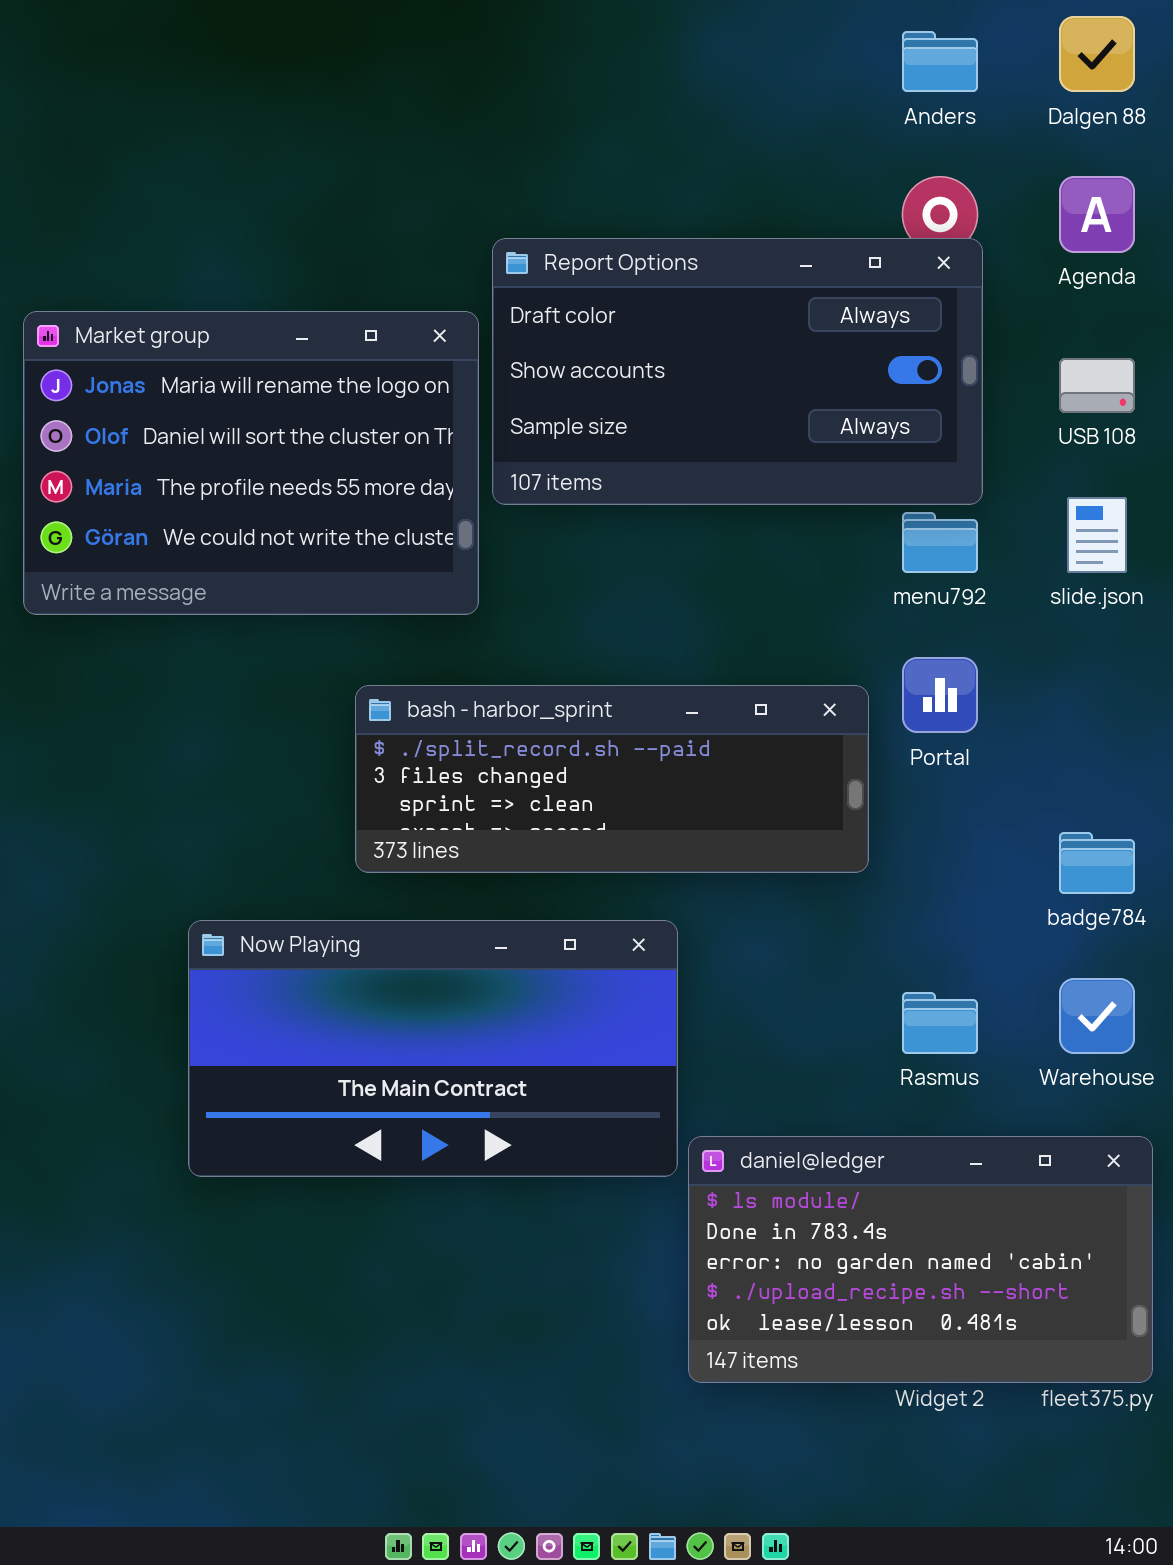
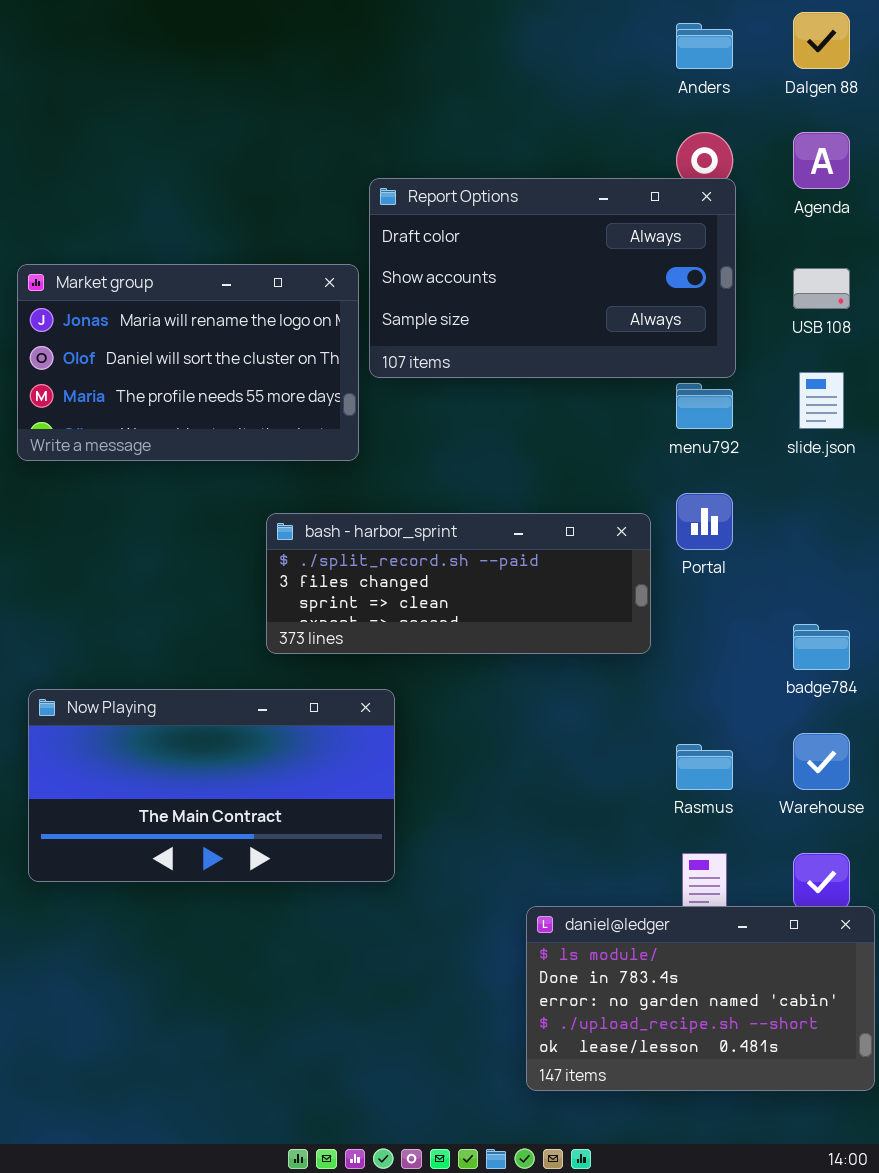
Market group: [23,311,479,615] -> [17,264,359,461], resized
Now Playing: [188,920,678,1177] -> [28,689,395,882], moved
daniel@ledger: [688,1136,1153,1383] -> [526,906,875,1091], moved

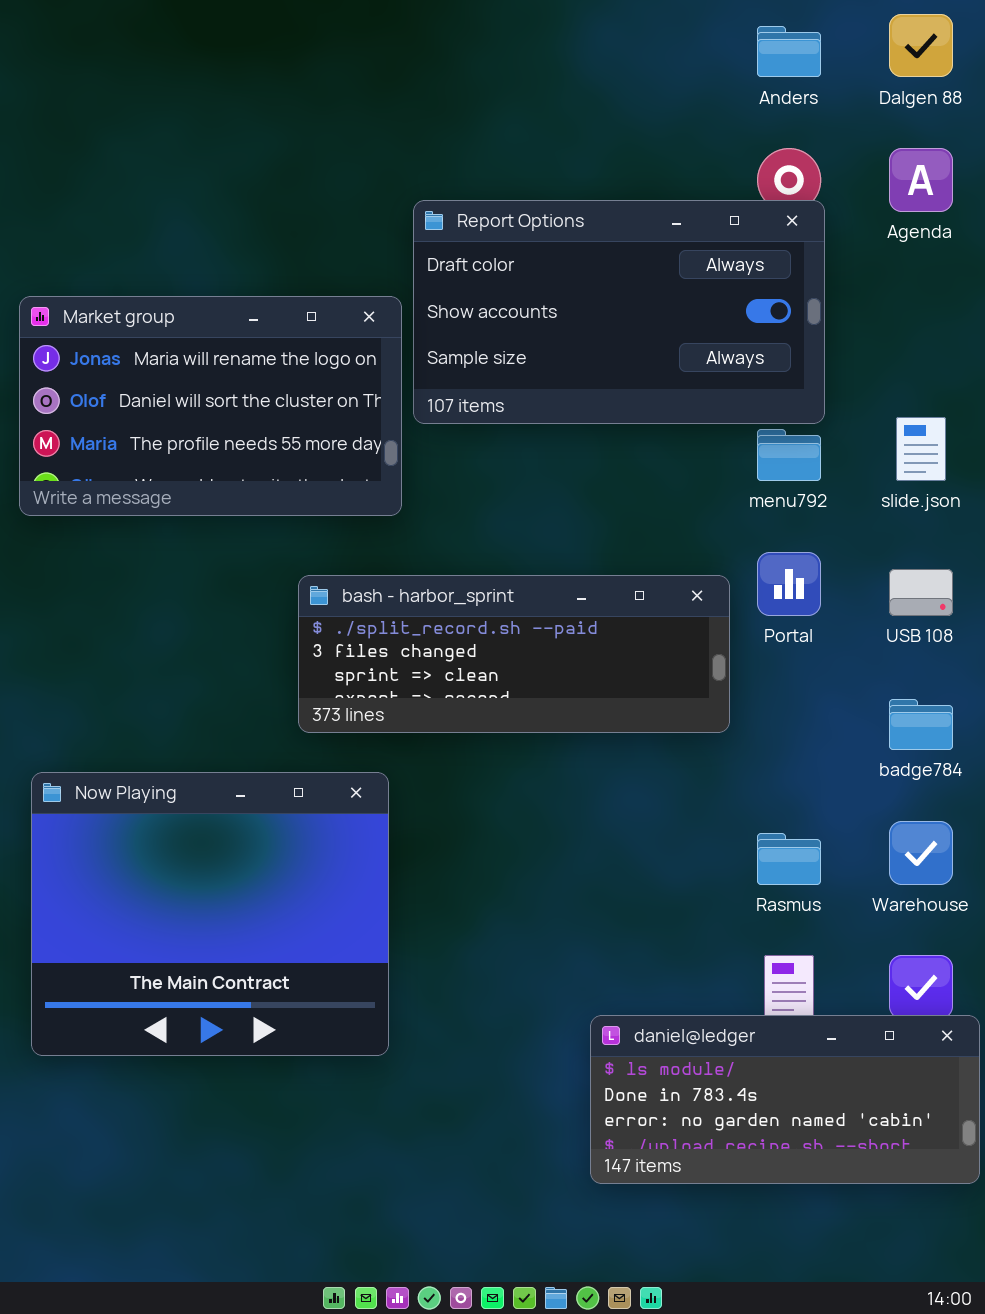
USB 108: [793,268,850,309] -> [889,569,953,616], moved
Now Playing: [28,689,395,882] -> [31,772,389,1056], resized
daniel@ledger: [526,906,875,1091] -> [590,1015,980,1184], resized

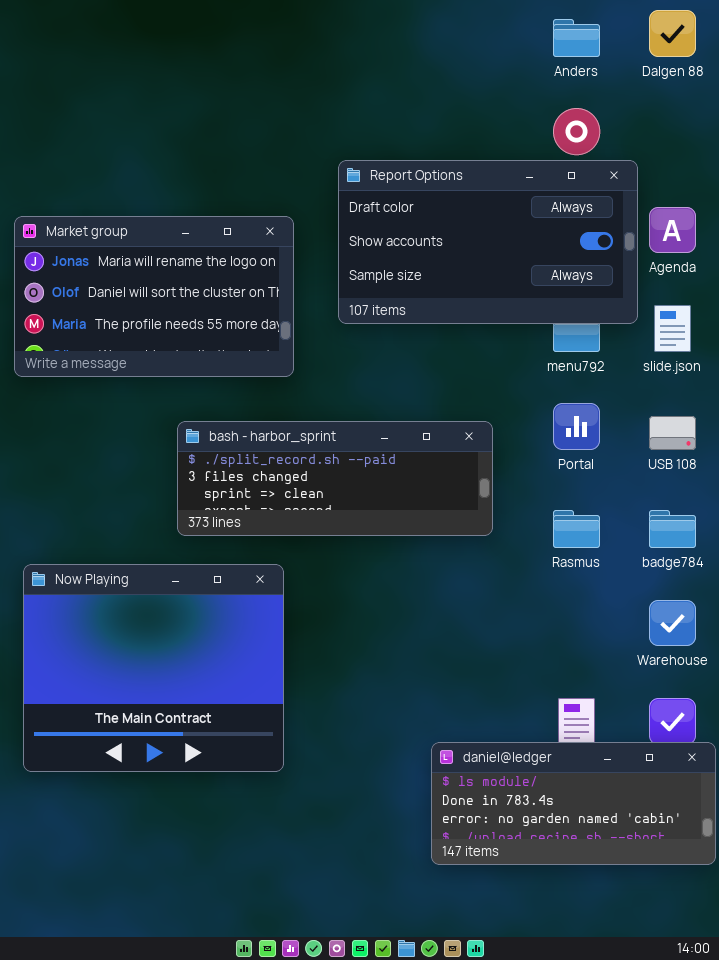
Agenda: [889,148,953,212] -> [649,207,696,253], moved
Report Options: [413,200,825,424] -> [338,160,638,324], moved
bash - harbor_sprint: [298,575,730,733] -> [177,421,493,536], moved
Rasmus: [757,833,821,885] -> [553,510,600,548], moved

